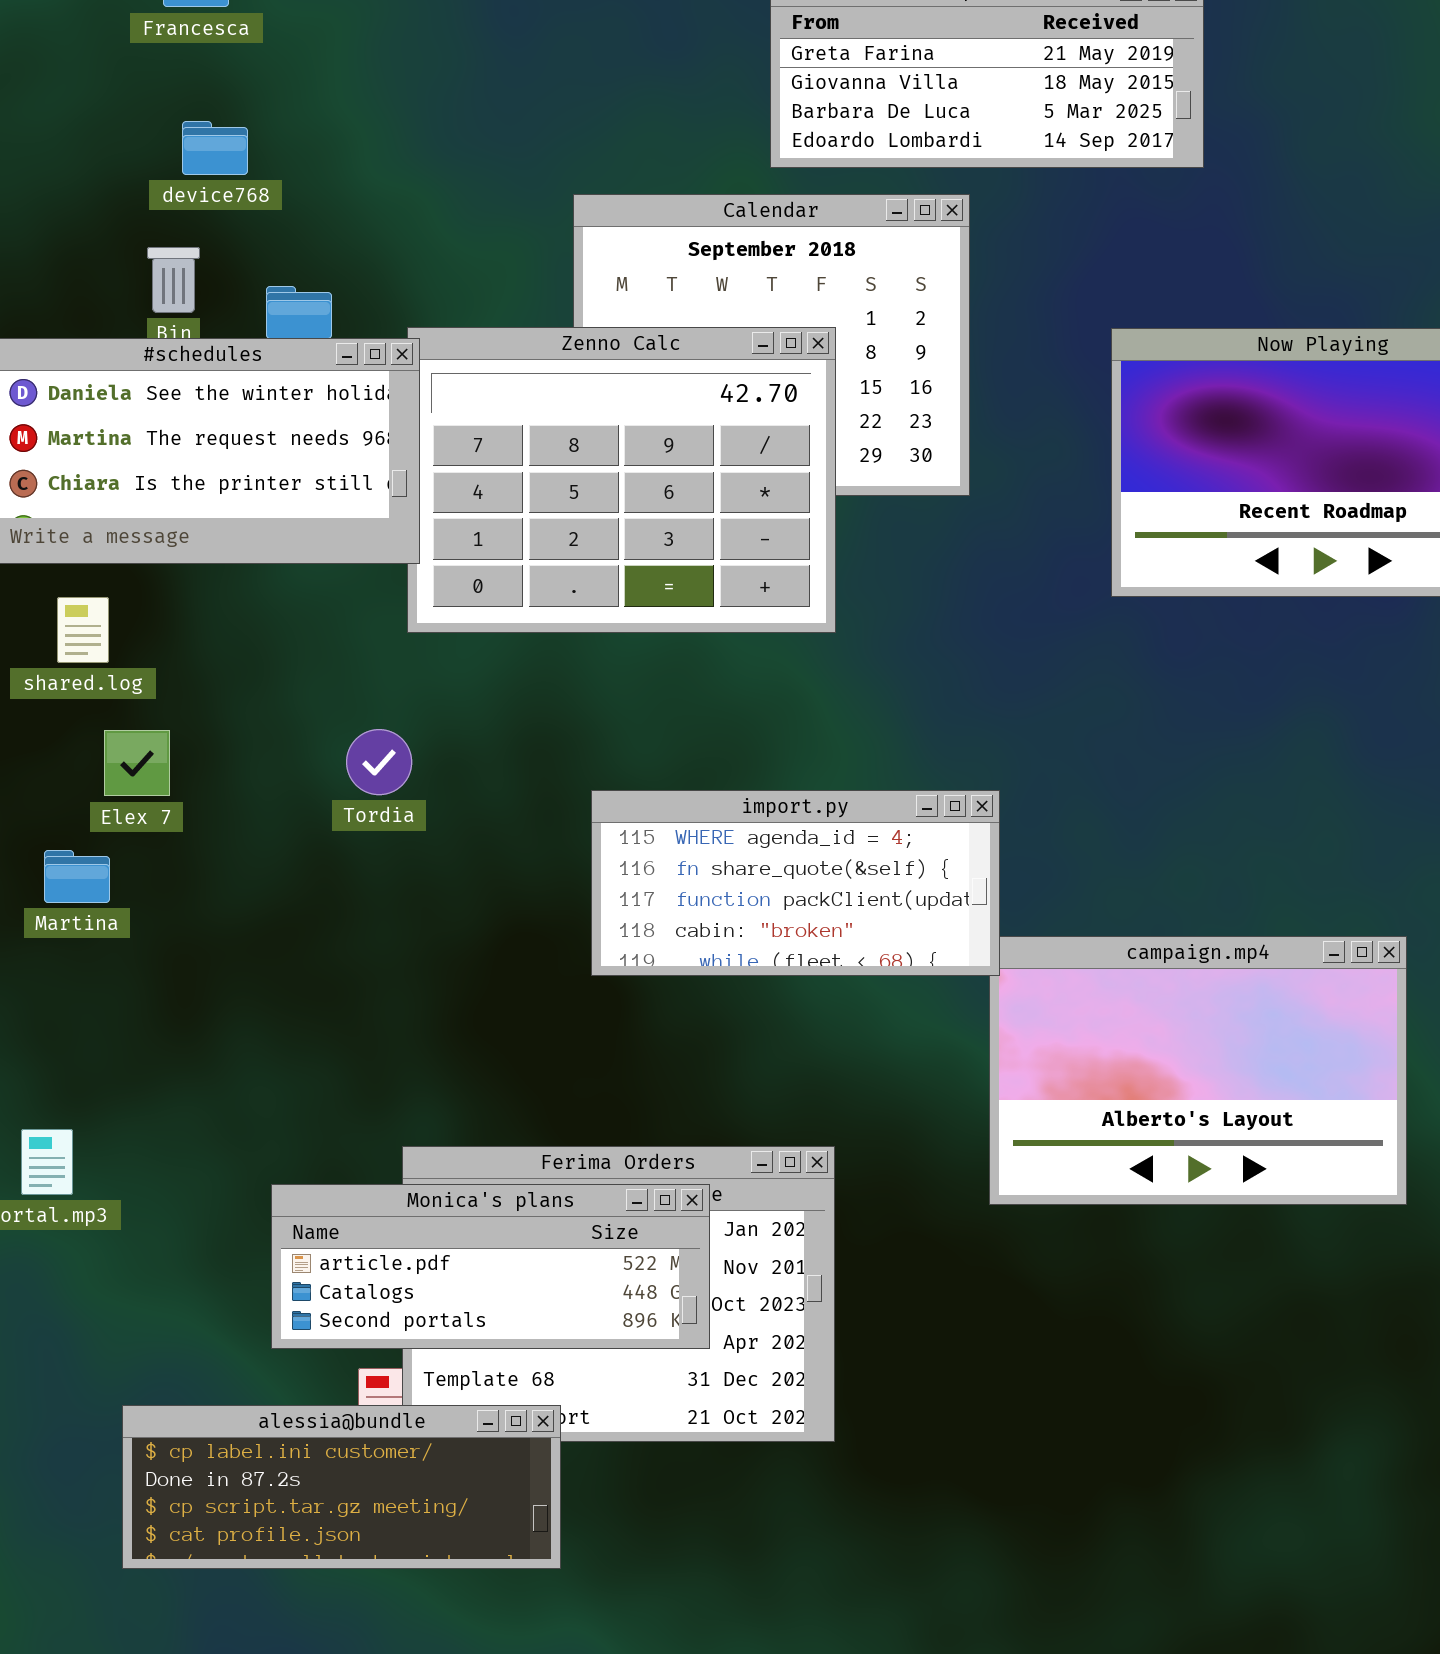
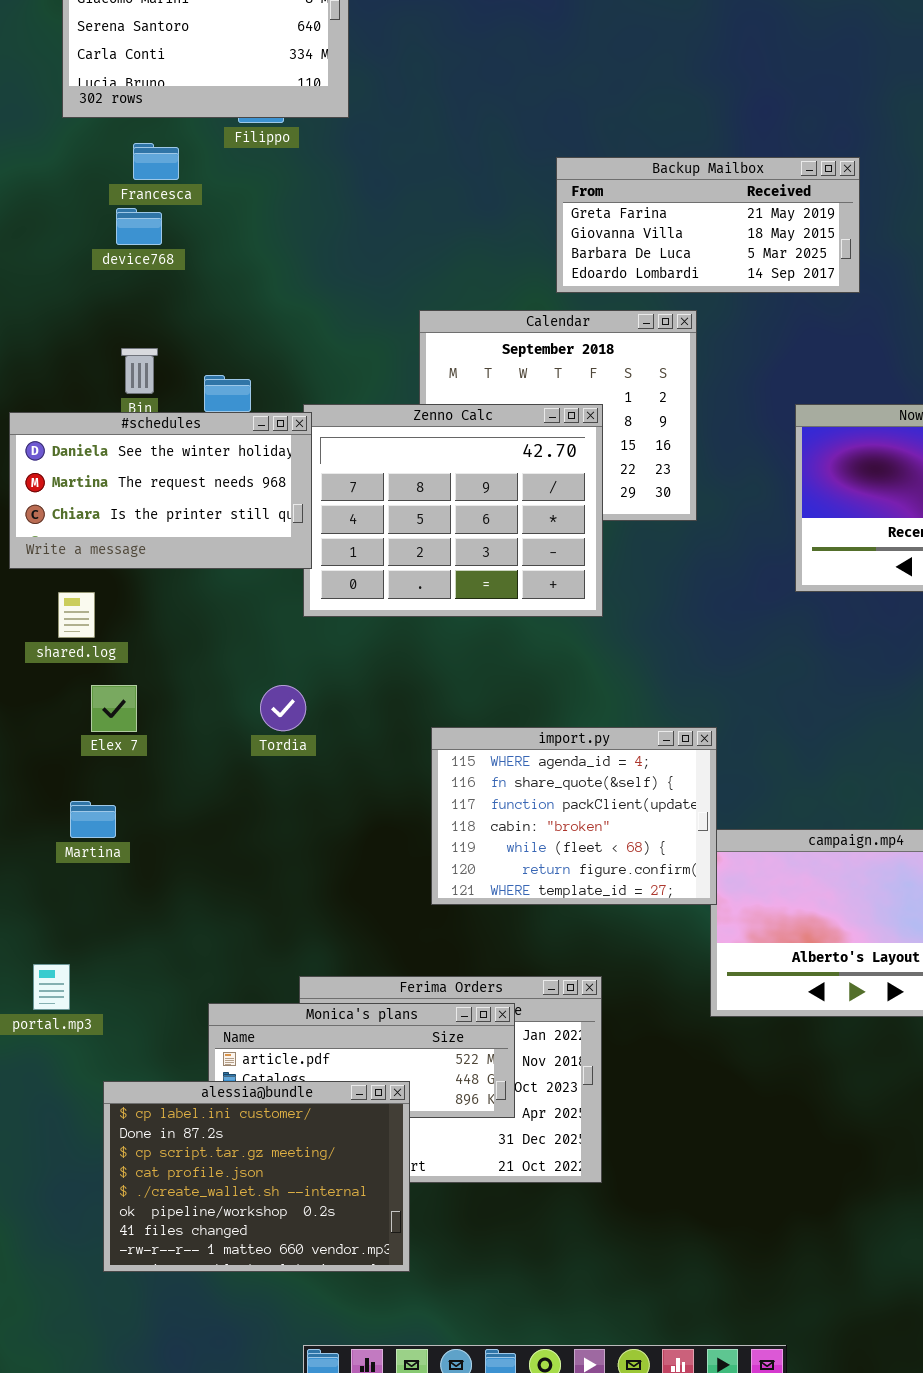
device768: [182,121,248,175] -> [116,208,162,245], moved
import.py: [591,790,1000,976] -> [431,727,717,905], resized
Martina: [44,850,110,903] -> [70,801,116,838], moved
alessia@bundle: [122,1405,561,1569] -> [103,1081,410,1272], resized

